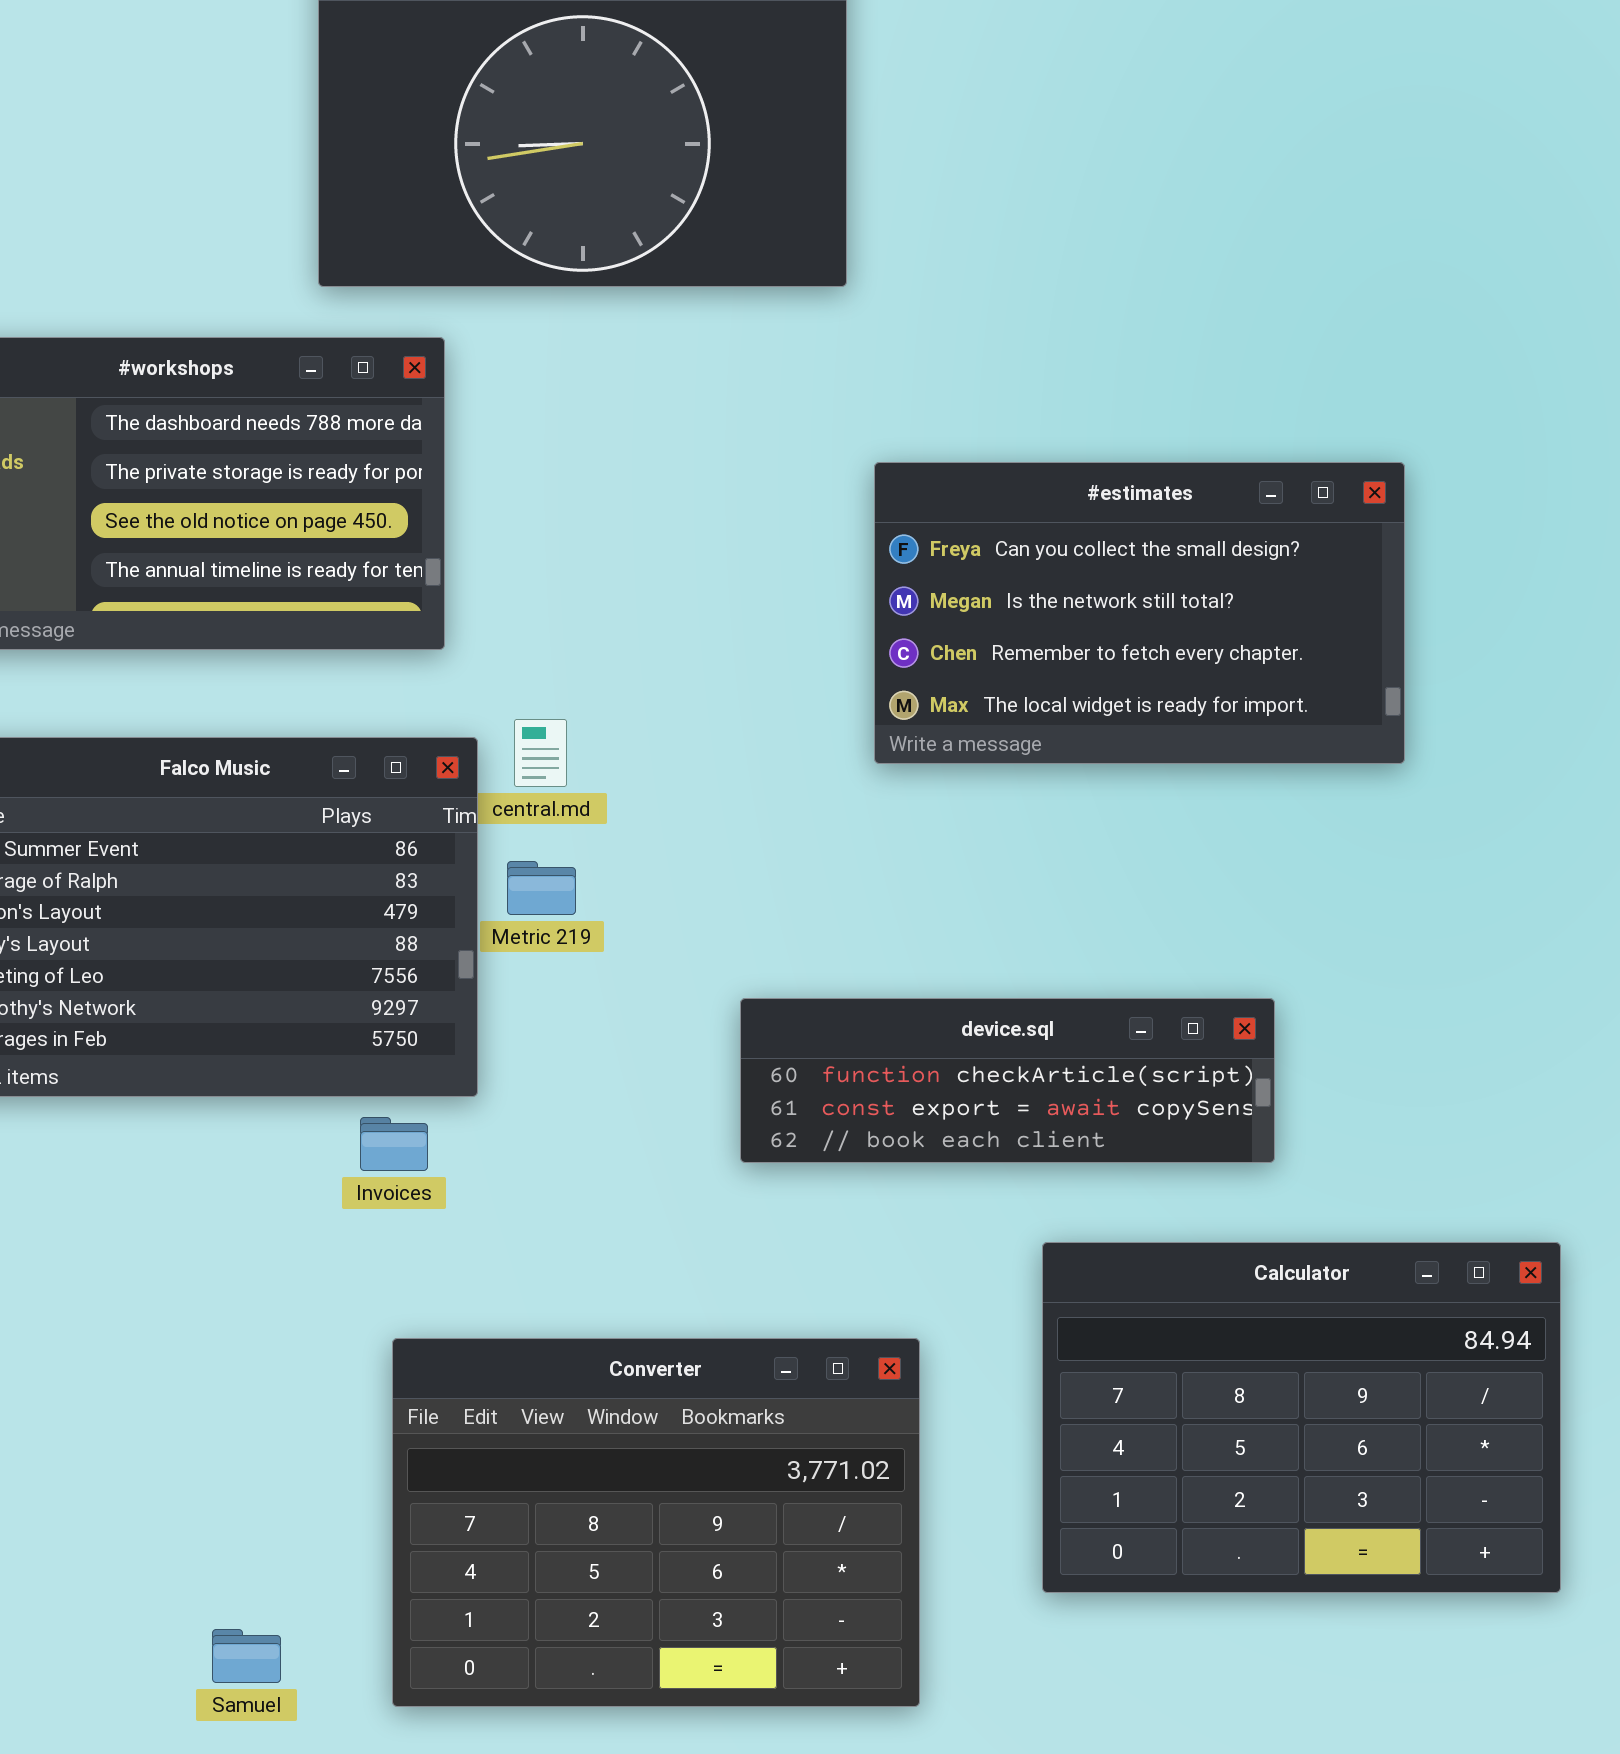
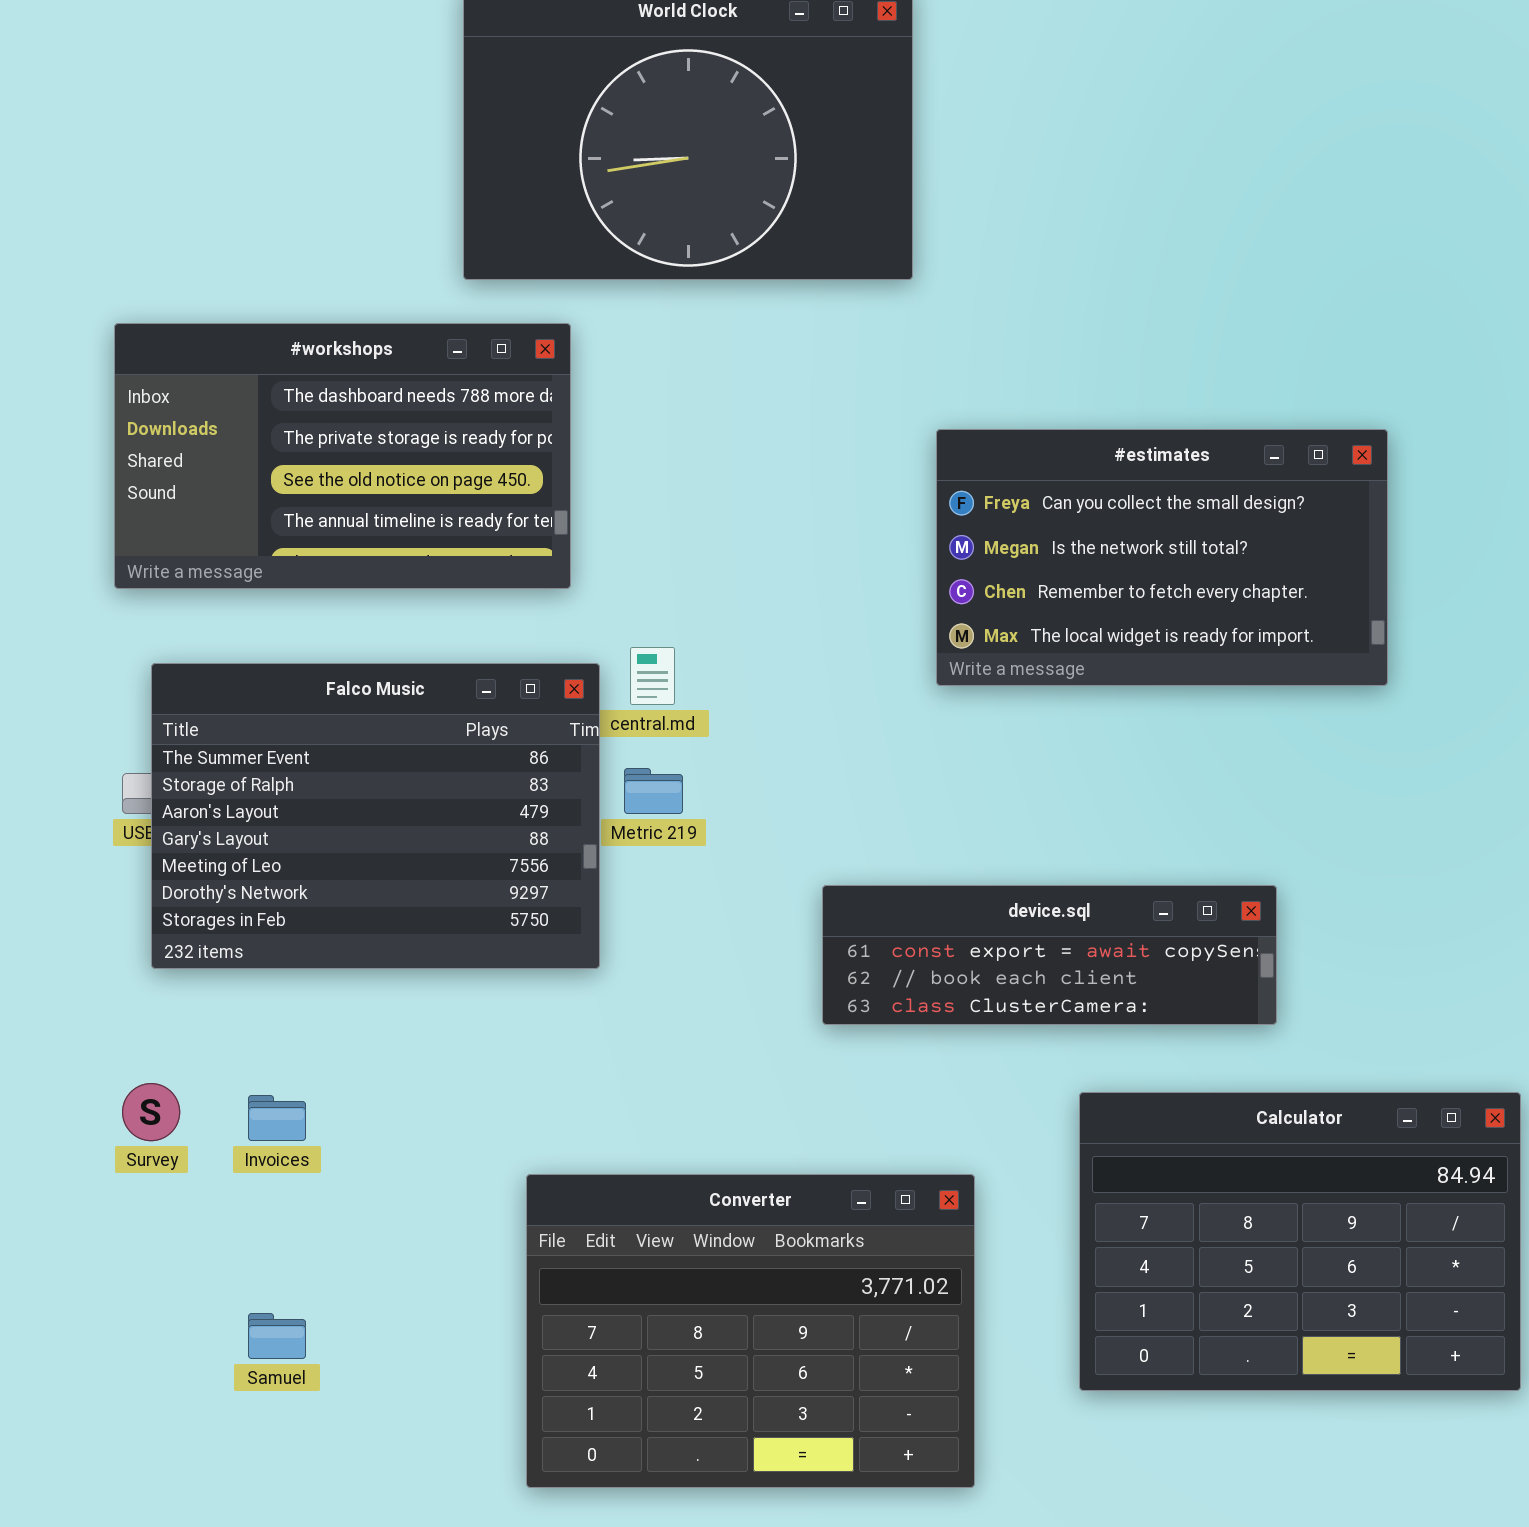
device.sql: [740,998,1275,1163] -> [822,885,1277,1025], scrolled down 1 row
Invoices: [360,1117,428,1171] -> [248,1095,306,1141], moved
Samuel: [212,1629,281,1683] -> [248,1313,306,1359], moved

